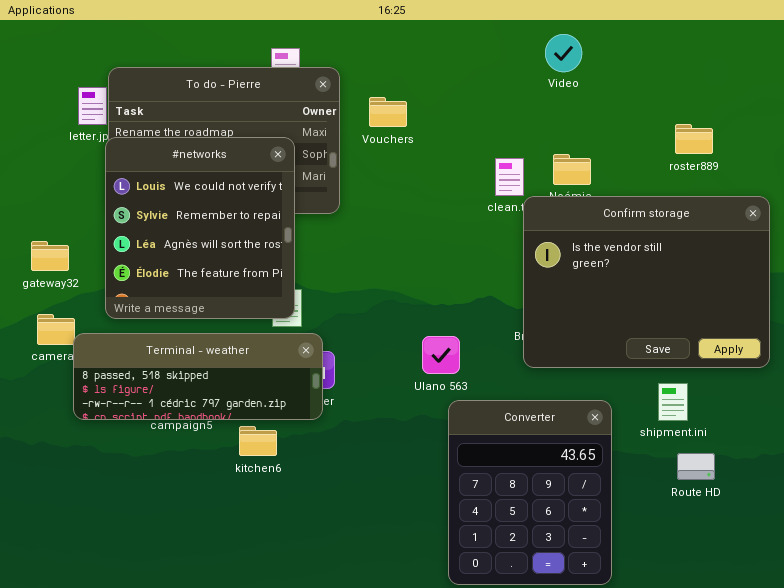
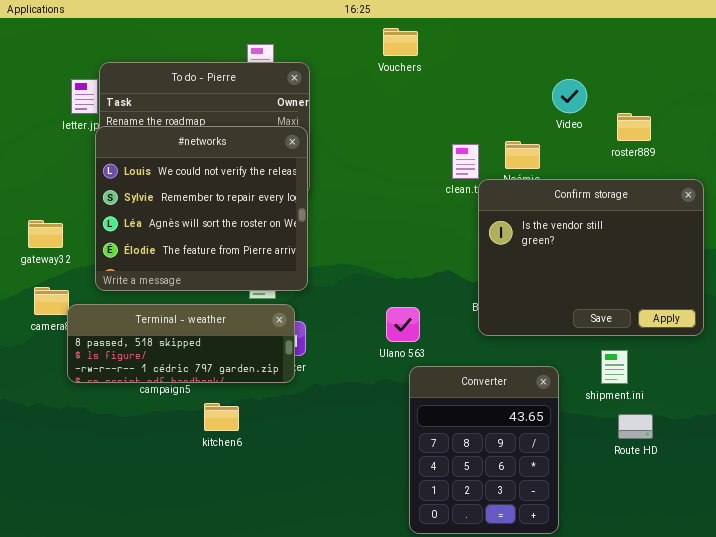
Video: [545,34,582,72] -> [552,79,587,113], moved
Vouchers: [369,97,407,127] -> [383,28,418,56], moved
#networks: [105,137,295,319] -> [95,126,308,291], resized
kitchen6: [239,426,277,456] -> [204,403,239,431], moved

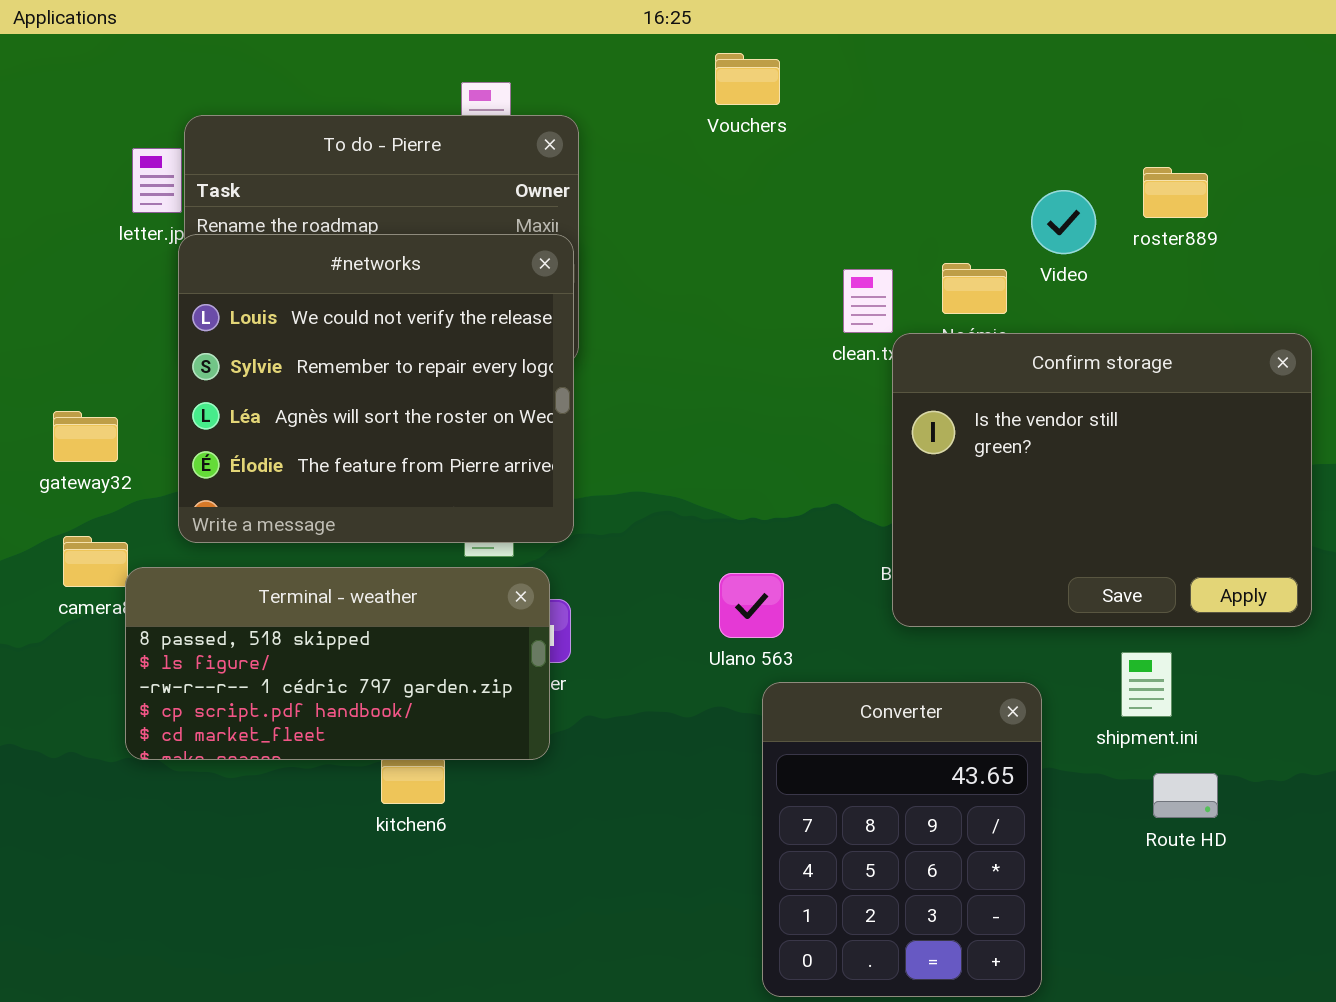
Video: [552,79,587,113] -> [1031,190,1096,254], moved
roster889: [617,113,651,141] -> [1143,167,1208,218], moved
Terminal - weather: [67,304,295,383] -> [125,567,550,760], resized

